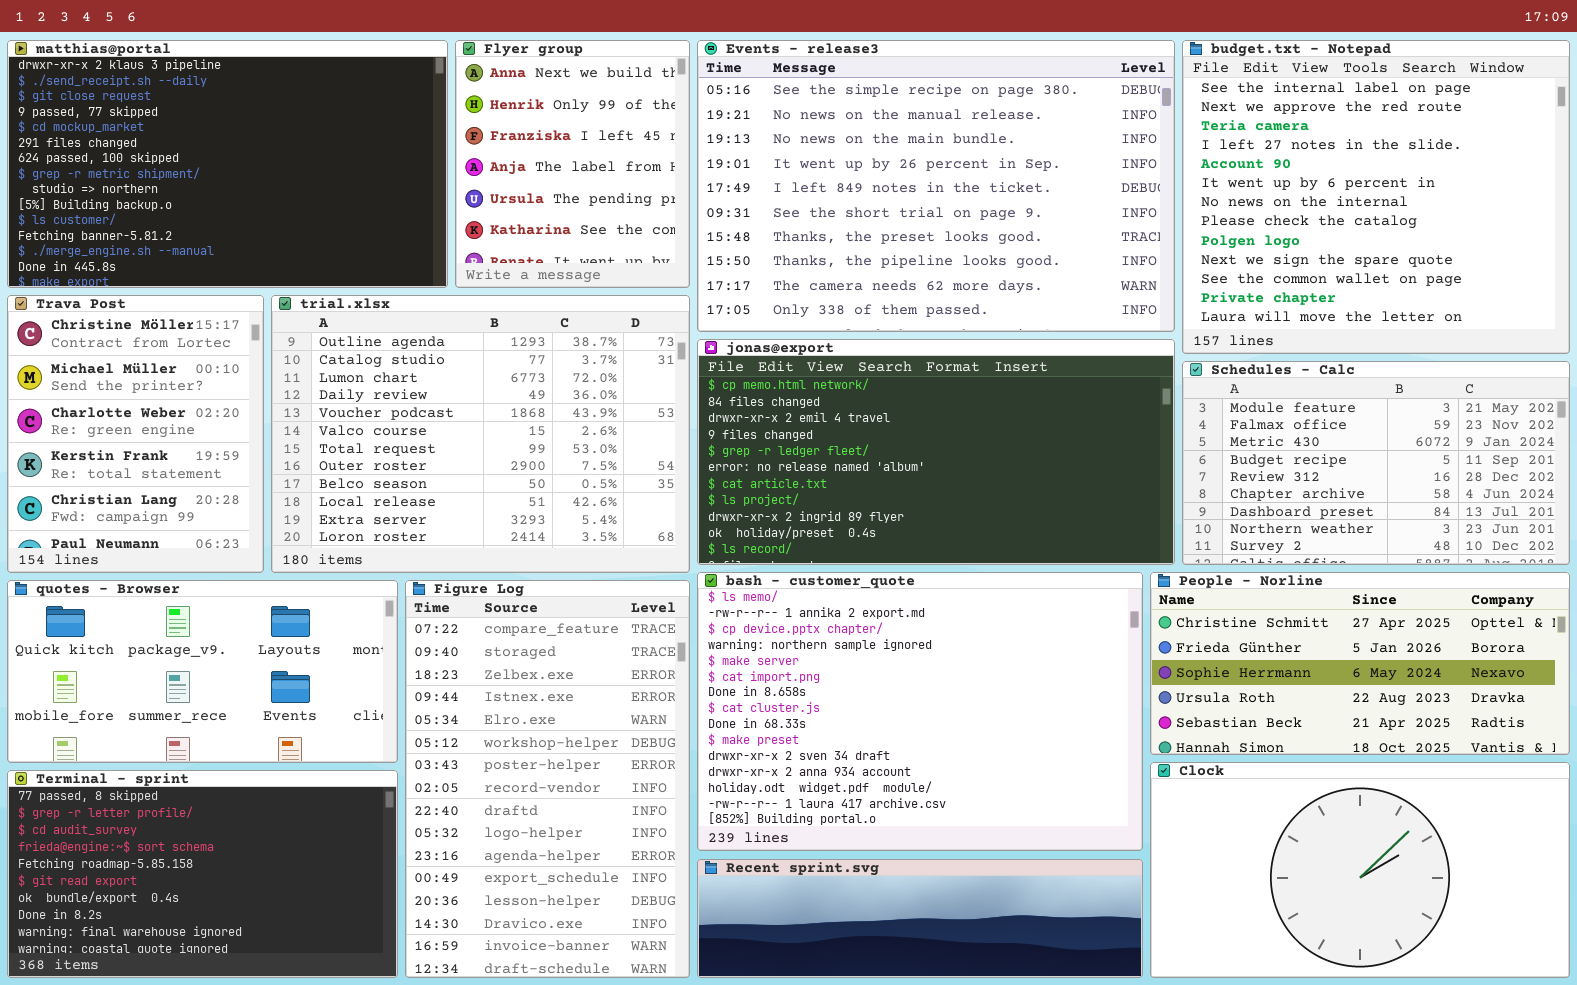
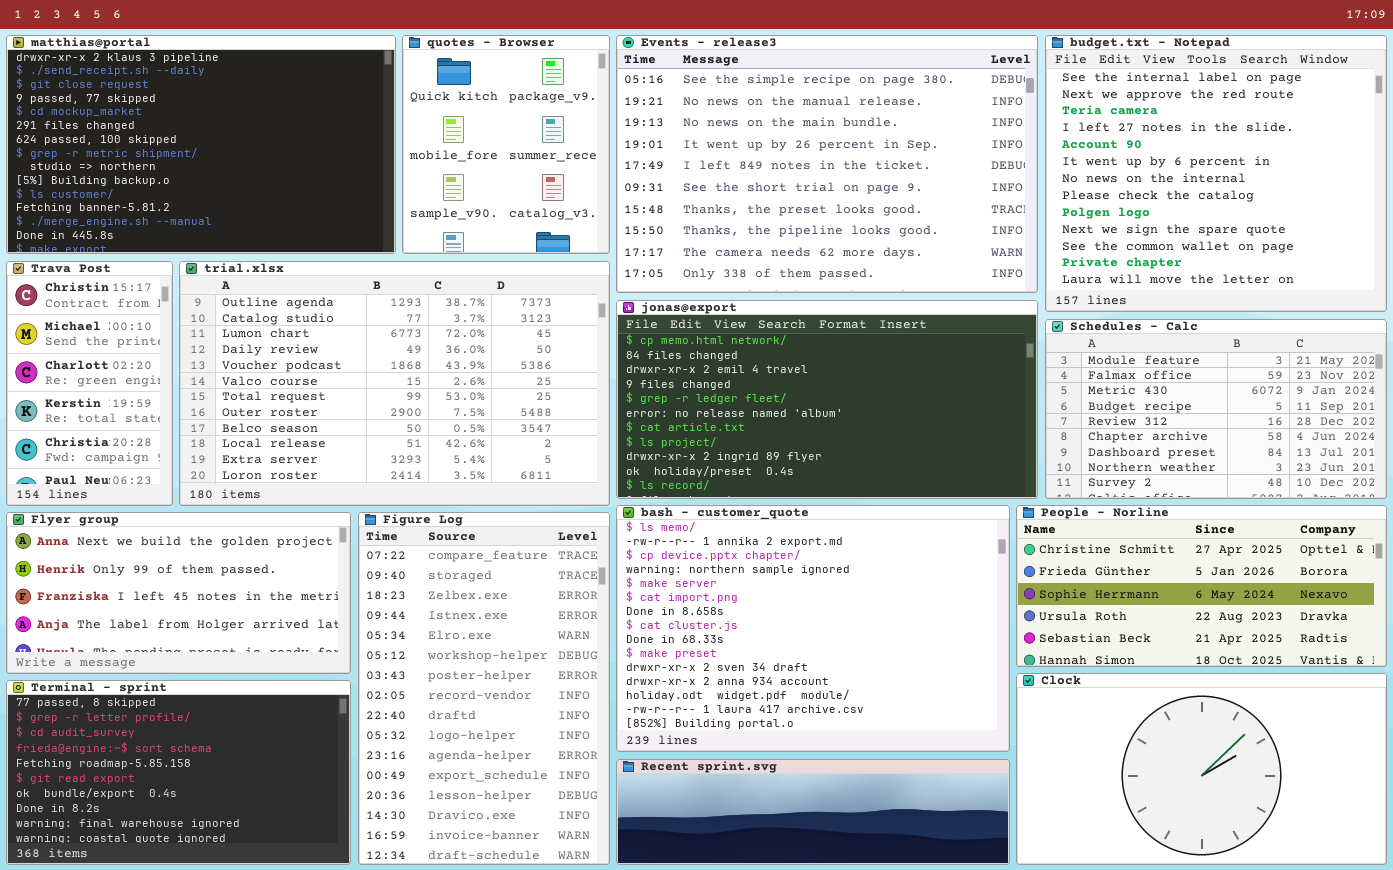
Flyer group: [455,40,690,288] -> [6,512,351,674], moved, resized
Trava Post: [7,295,264,573] -> [6,261,173,506], resized
trial.xlsx: [271,295,690,573] -> [179,261,610,506], resized
quotes - Browser: [7,580,398,763] -> [402,35,610,254], moved, resized

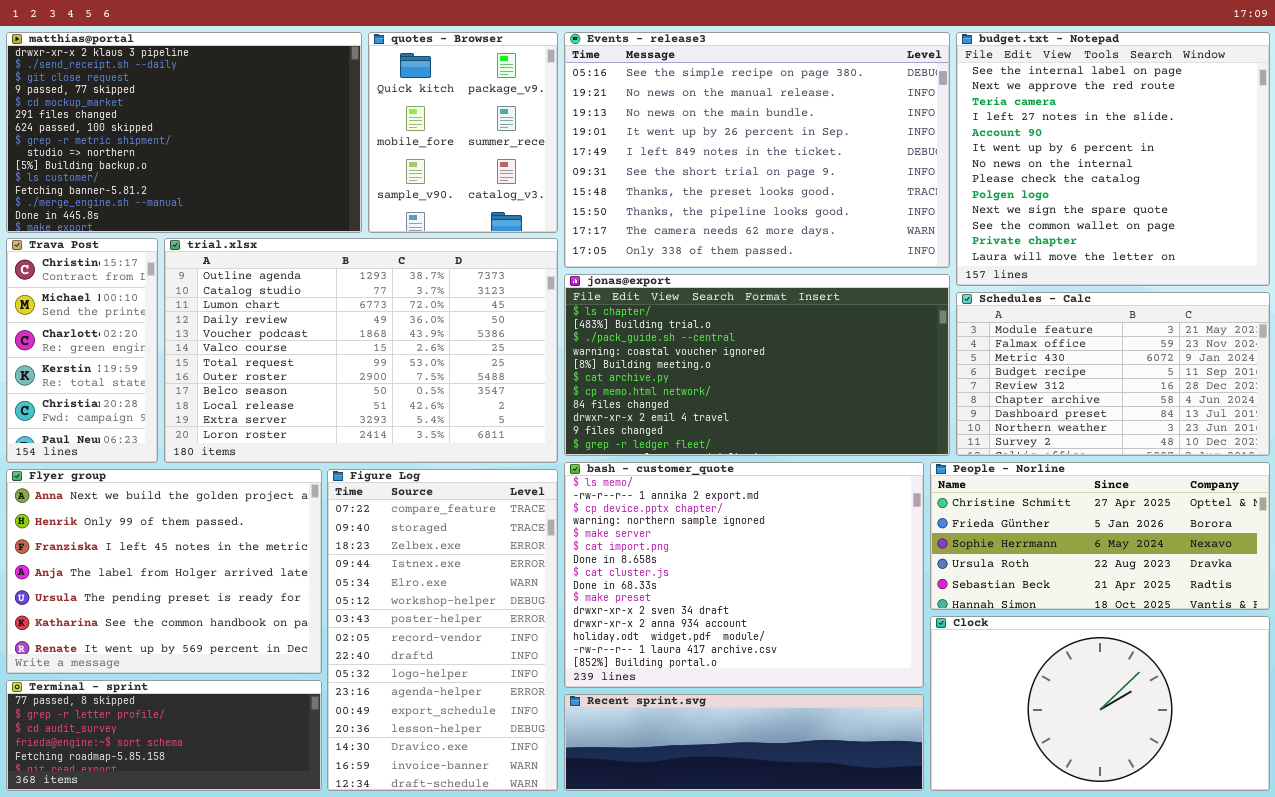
jonas@export: [616,300,1038,499] -> [564,274,950,456], scrolled up 6 rows
Flyer group: [6,512,351,674] -> [6,469,322,674], resized
Terminal - sprint: [6,680,351,865] -> [6,680,322,791], resized

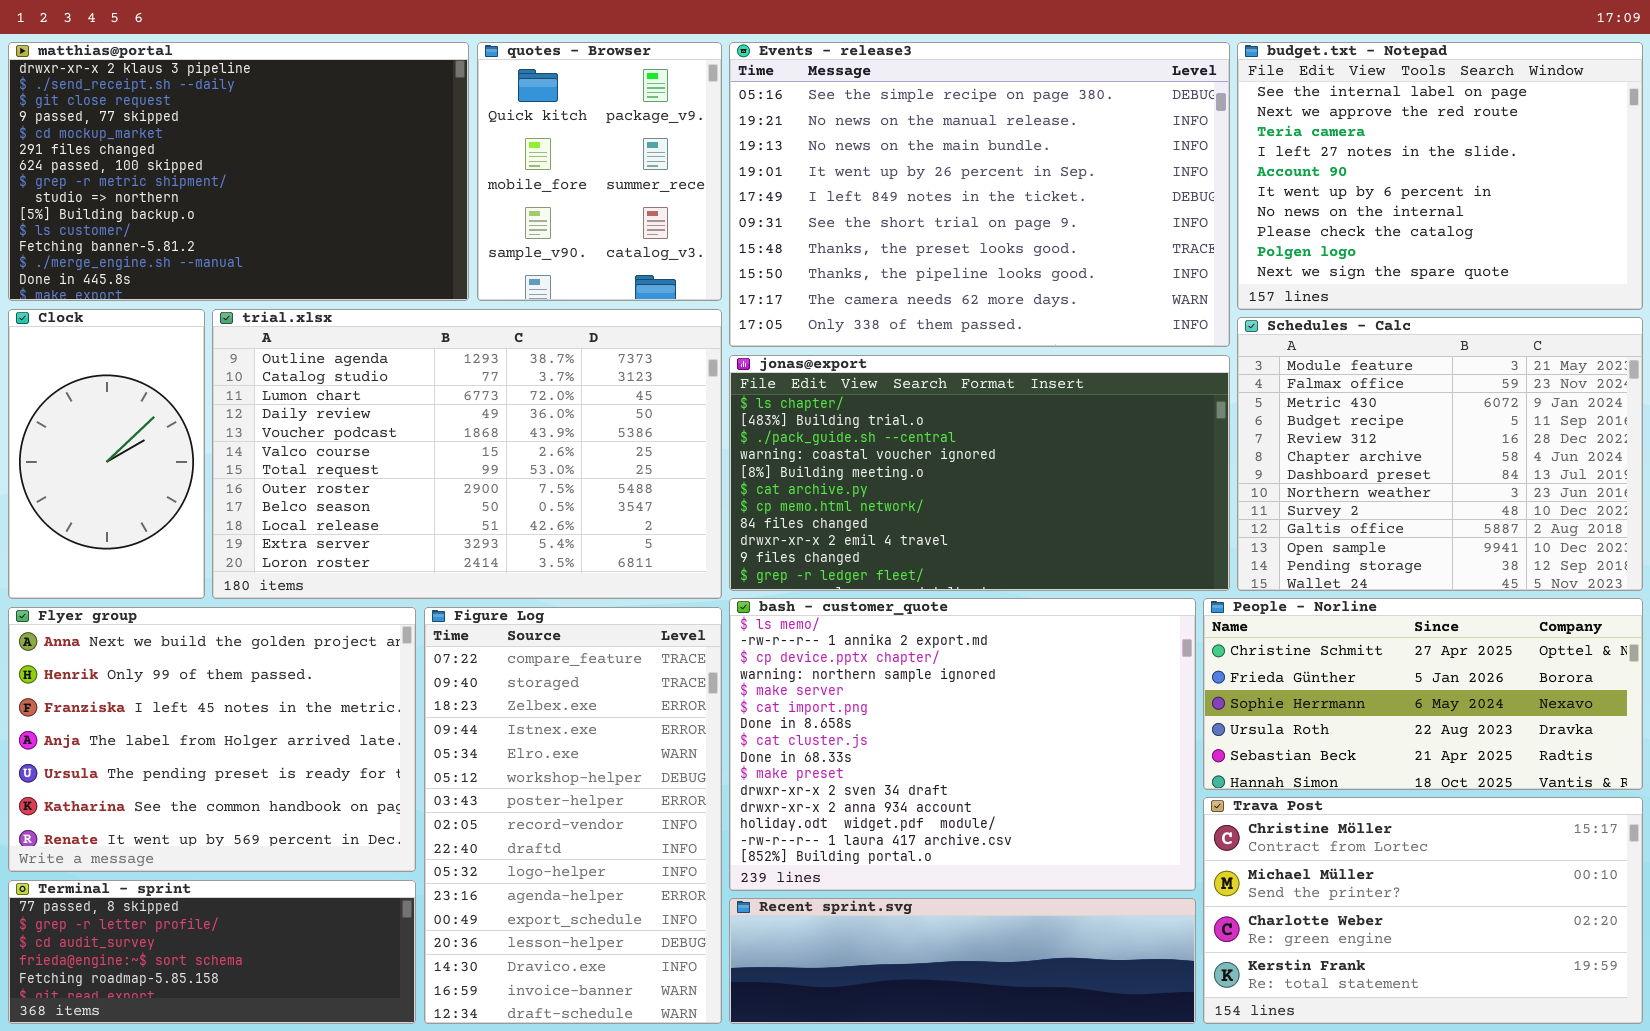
budget.txt - Notepad: [956,32,1270,286] -> [1237,42,1643,310], resized
Trava Post: [6,238,158,463] -> [1203,797,1643,1024], moved, resized
Schedules - Calc: [956,292,1270,456] -> [1237,317,1643,591], resized
Clock: [930,616,1270,791] -> [8,309,205,599], moved, resized

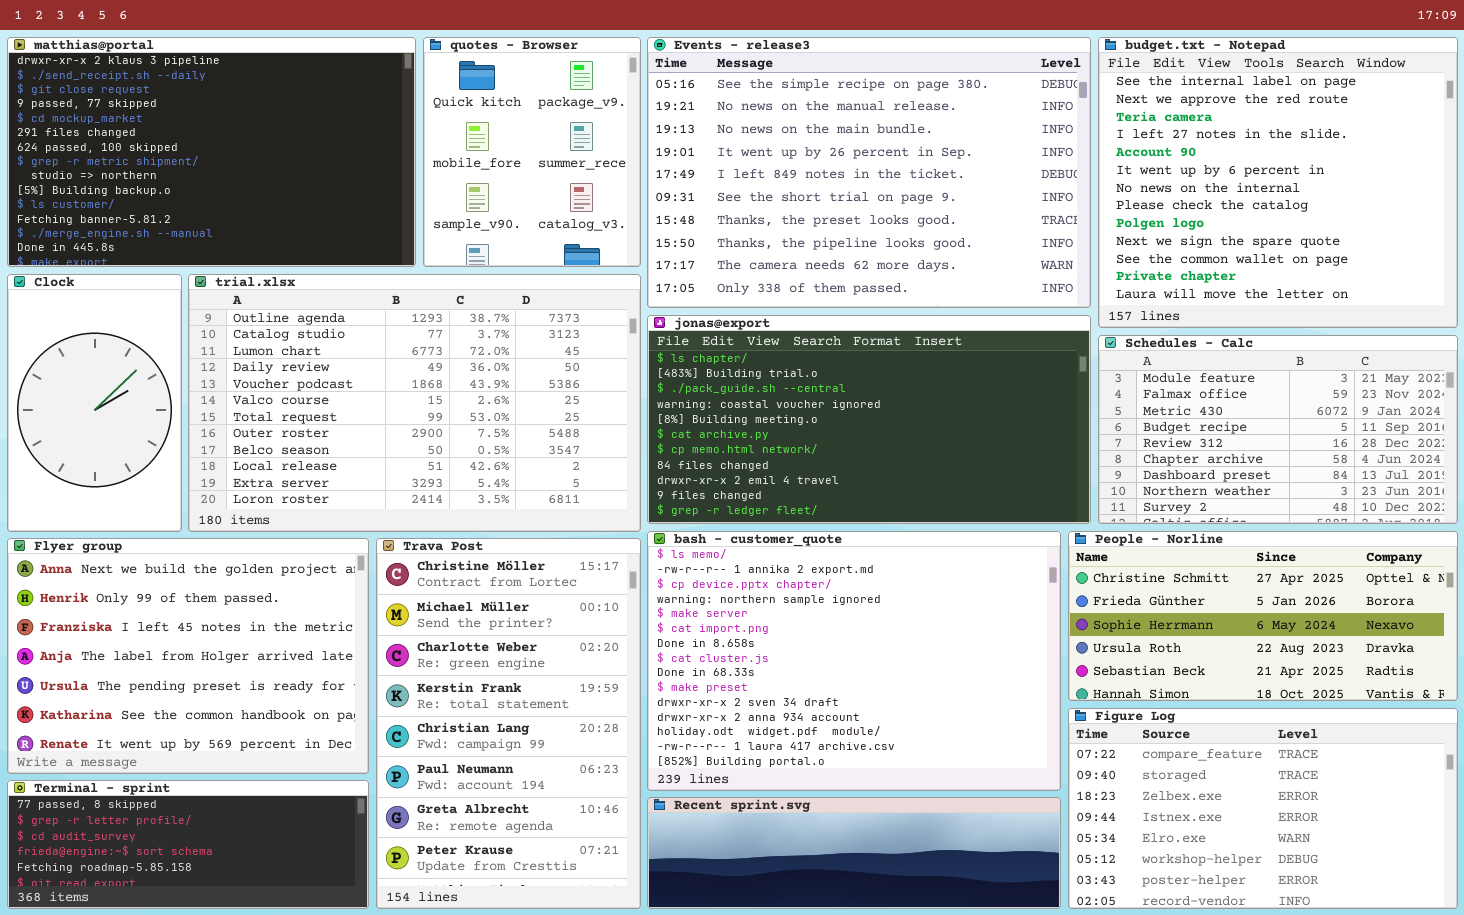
budget.txt - Notepad: [1237,42,1643,310] -> [1098,37,1458,328], resized
Schedules - Calc: [1237,317,1643,591] -> [1098,335,1458,524], resized
Figure Log: [424,607,722,1024] -> [1068,708,1458,909], moved, resized
Trava Post: [1203,797,1643,1024] -> [376,538,641,909], moved, resized

